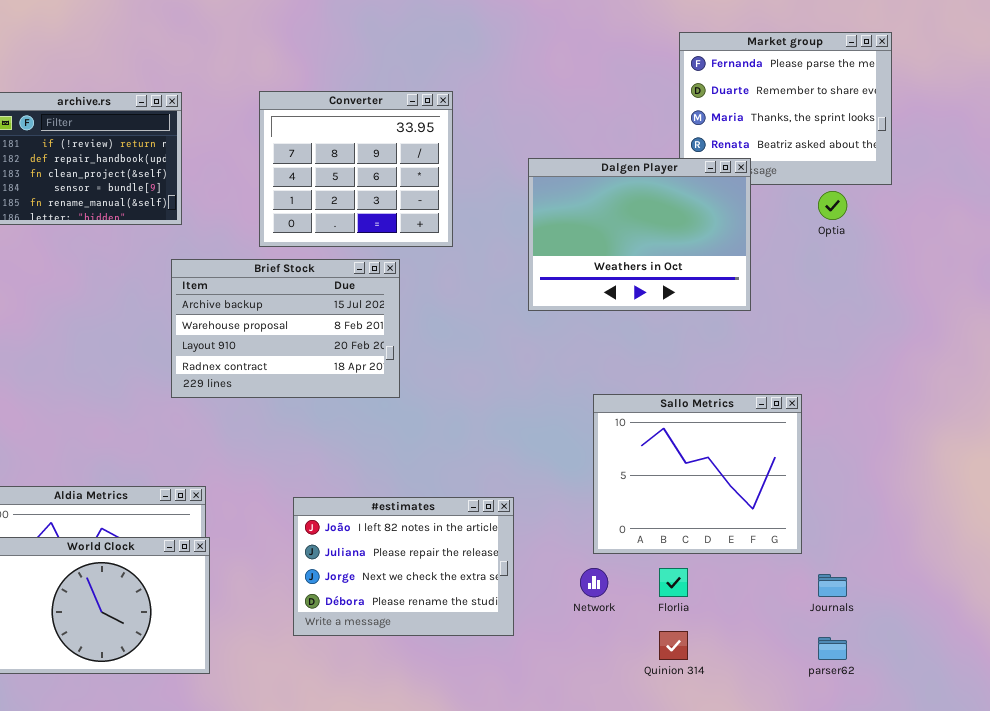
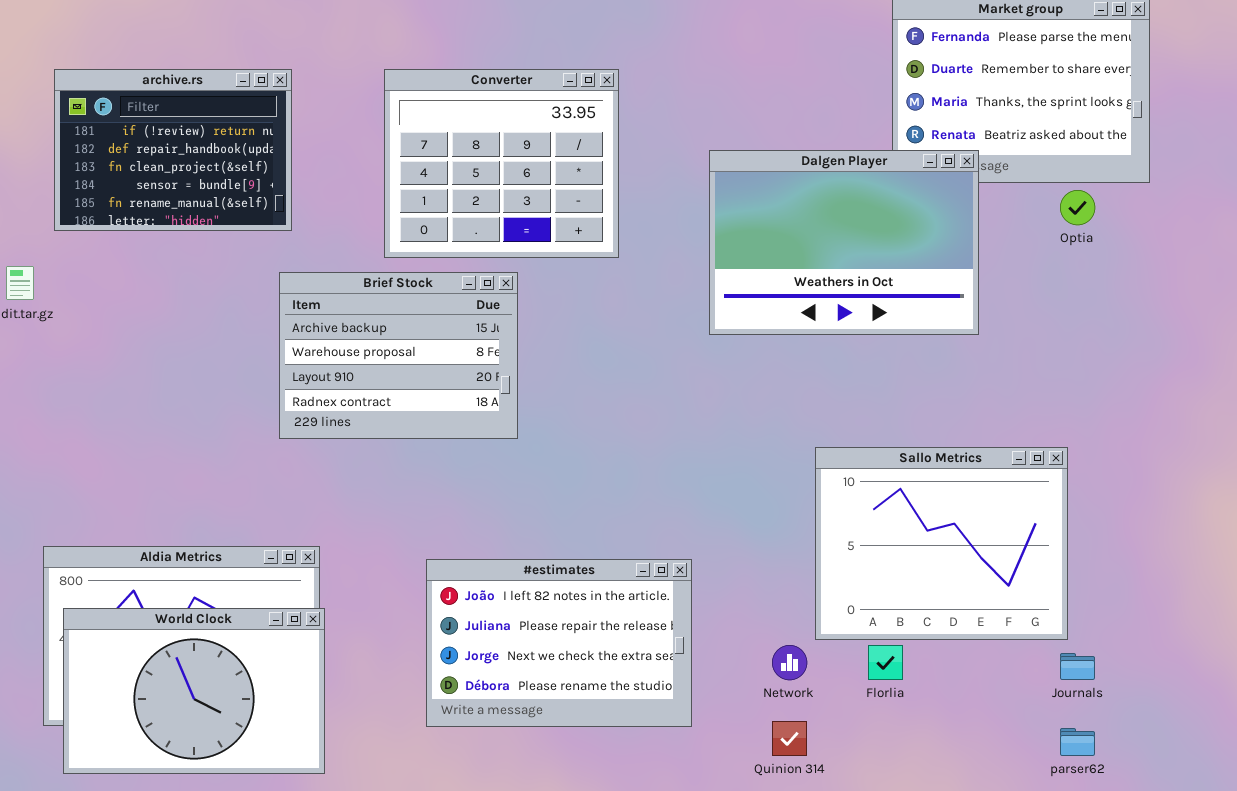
Brief Stock: [171,259,400,398] -> [279,272,518,439], resized
Sallo Metrics: [593,394,802,554] -> [815,447,1068,640], moved
Quinion 314: [659,631,688,660] -> [772,721,807,756], moved

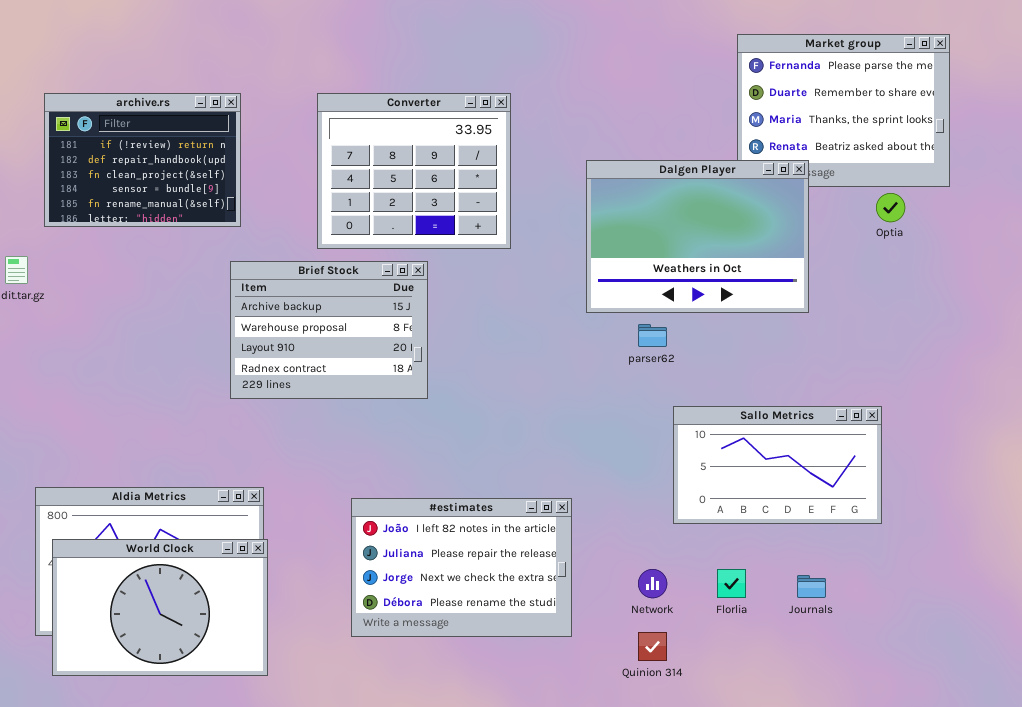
Sallo Metrics: [815,447,1068,640] -> [673,406,882,524], resized
Journals: [1060,653,1095,680] -> [797,575,826,598], moved
parser62: [1060,728,1095,756] -> [638,324,667,347], moved

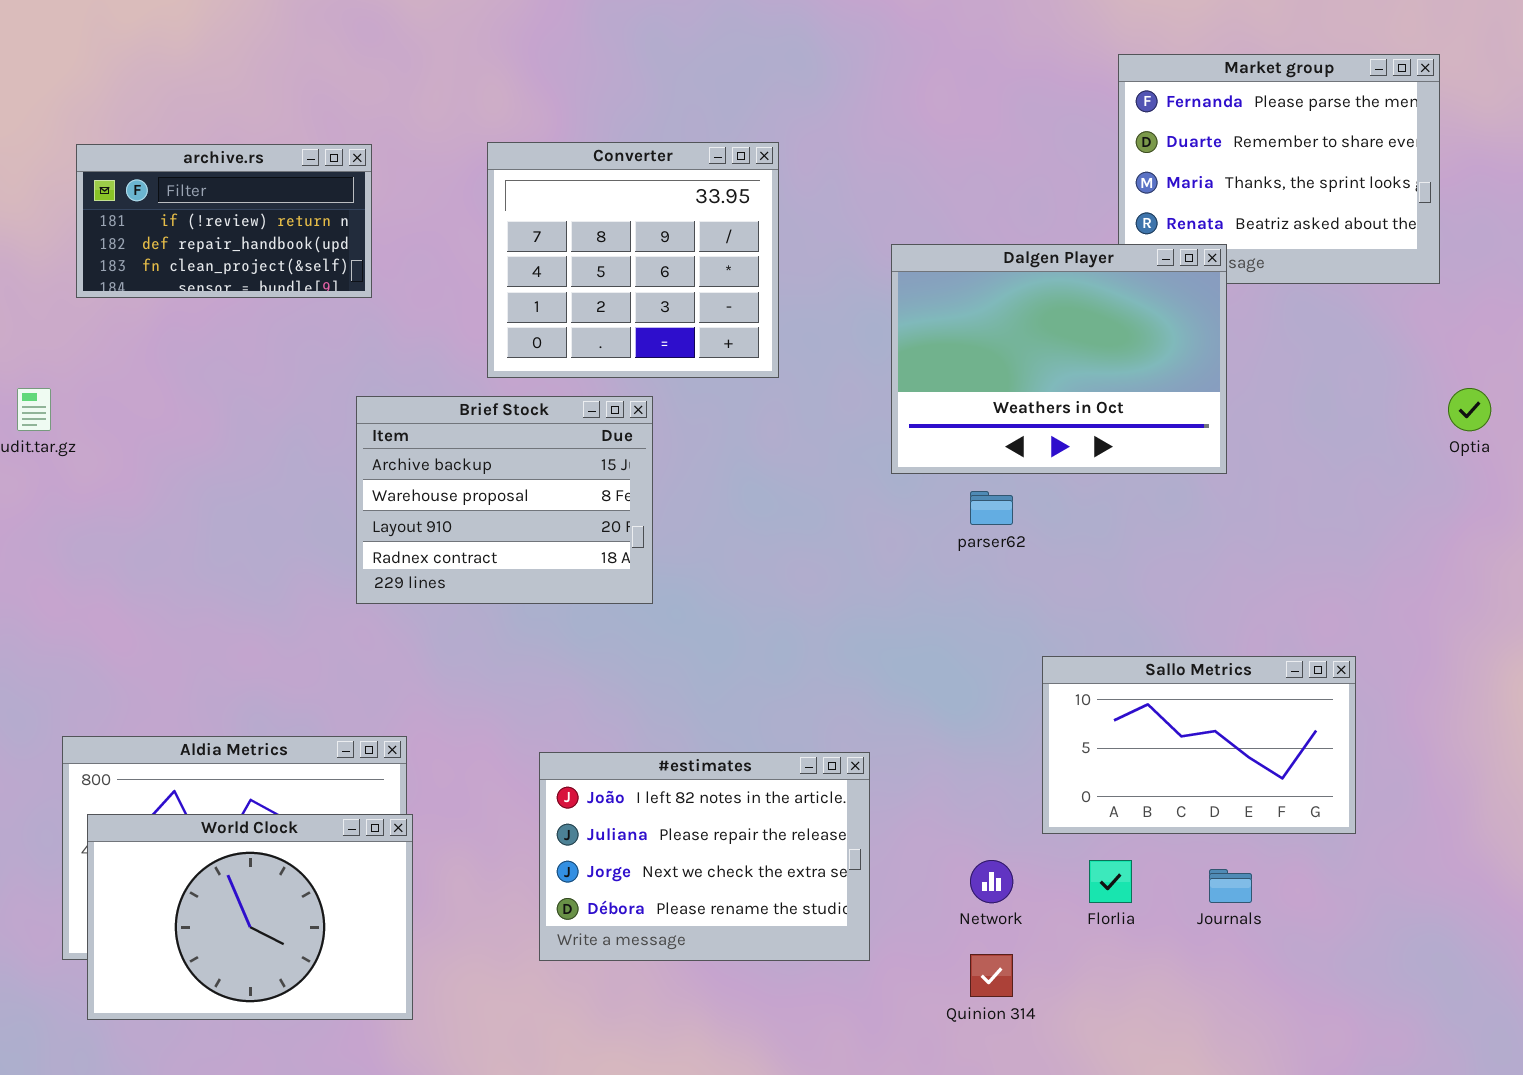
archive.rs: [44,93,241,227] -> [76,144,372,298], resized
Optia: [876,193,905,222] -> [1448,388,1491,431], moved
Sallo Metrics: [673,406,882,524] -> [1042,656,1356,834], moved

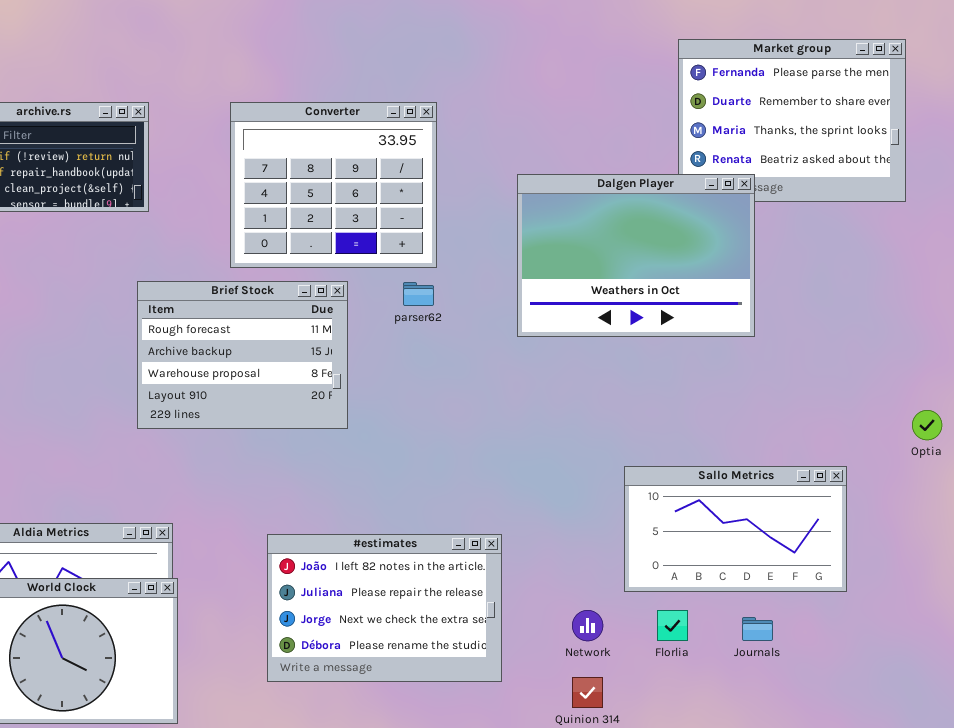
Optia: [1448,388,1491,431] -> [912,410,942,440], moved
Brief Stock: [356,396,653,604] -> [137,281,348,429], scrolled up 1 row
parser62: [970,491,1013,525] -> [403,282,434,306], moved

